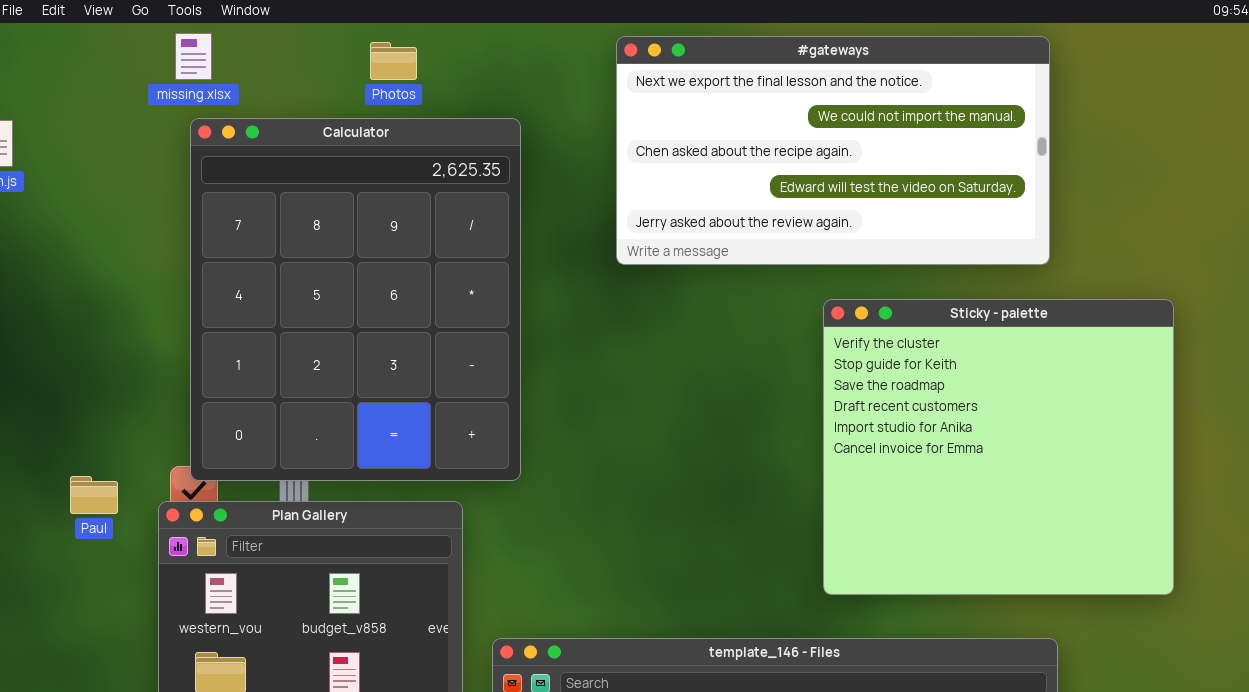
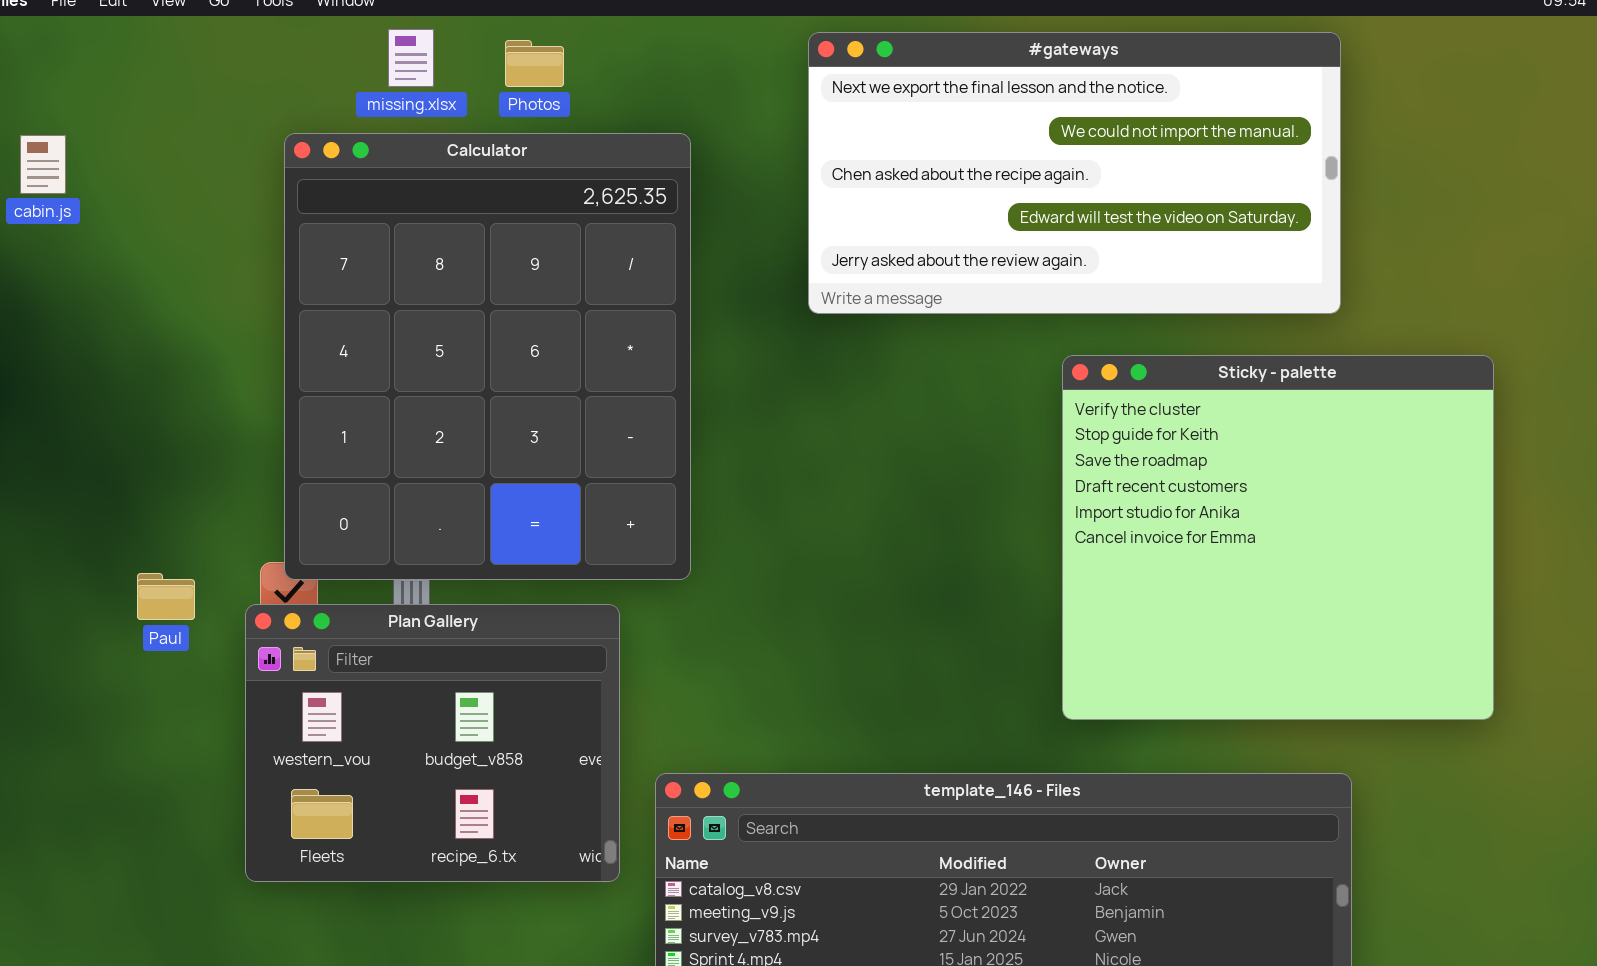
missing.xlsx: [175,33,212,80] -> [388,29,434,87], moved

